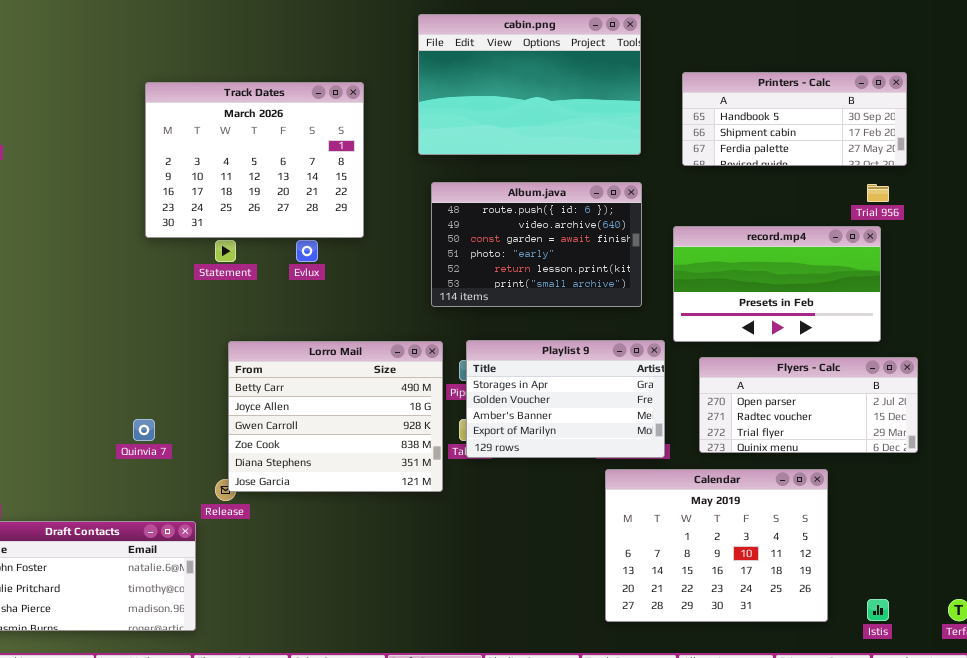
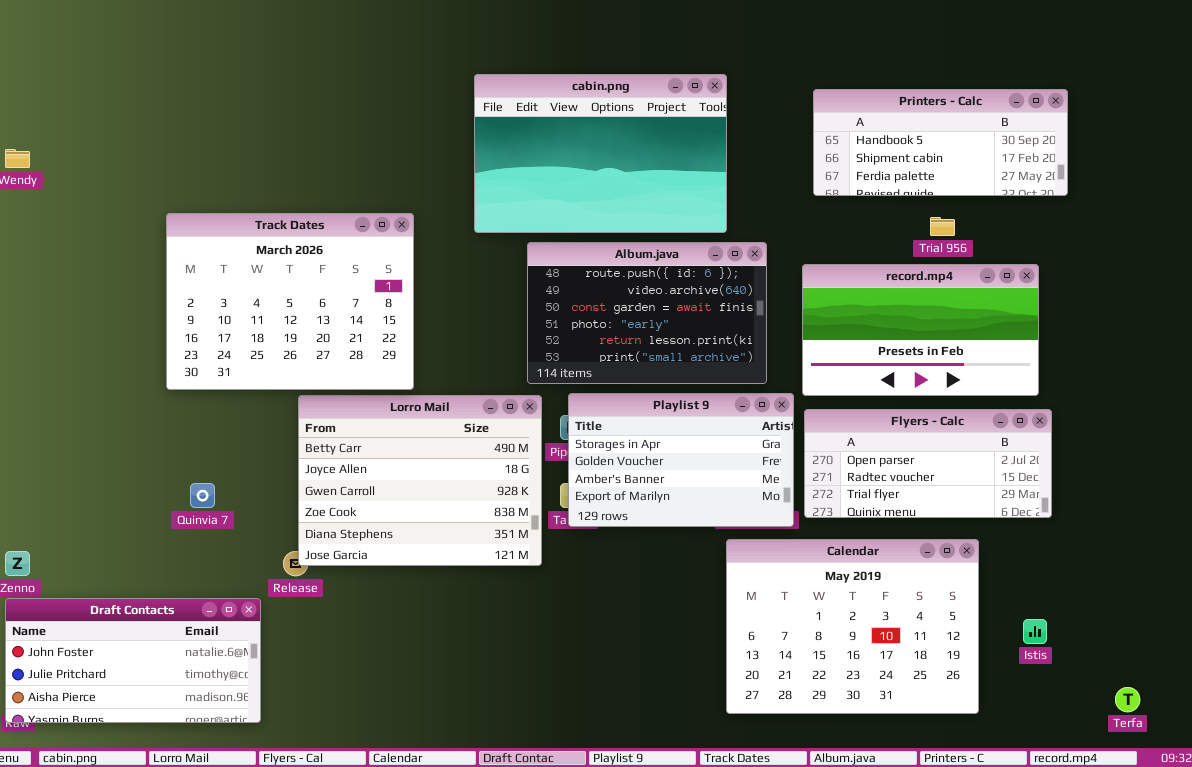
cabin.png: [418,14,641,155] -> [474,74,727,233], moved
Track Dates: [145,82,364,238] -> [166,213,414,390], moved
Album.java: [431,182,642,307] -> [527,242,767,384], moved
Trial 956: [867,184,889,202] -> [930,217,955,236], moved
Flyers - Calc: [699,357,918,453] -> [804,409,1052,518], moved
Istis: [867,599,889,621] -> [1023,619,1047,644], moved

